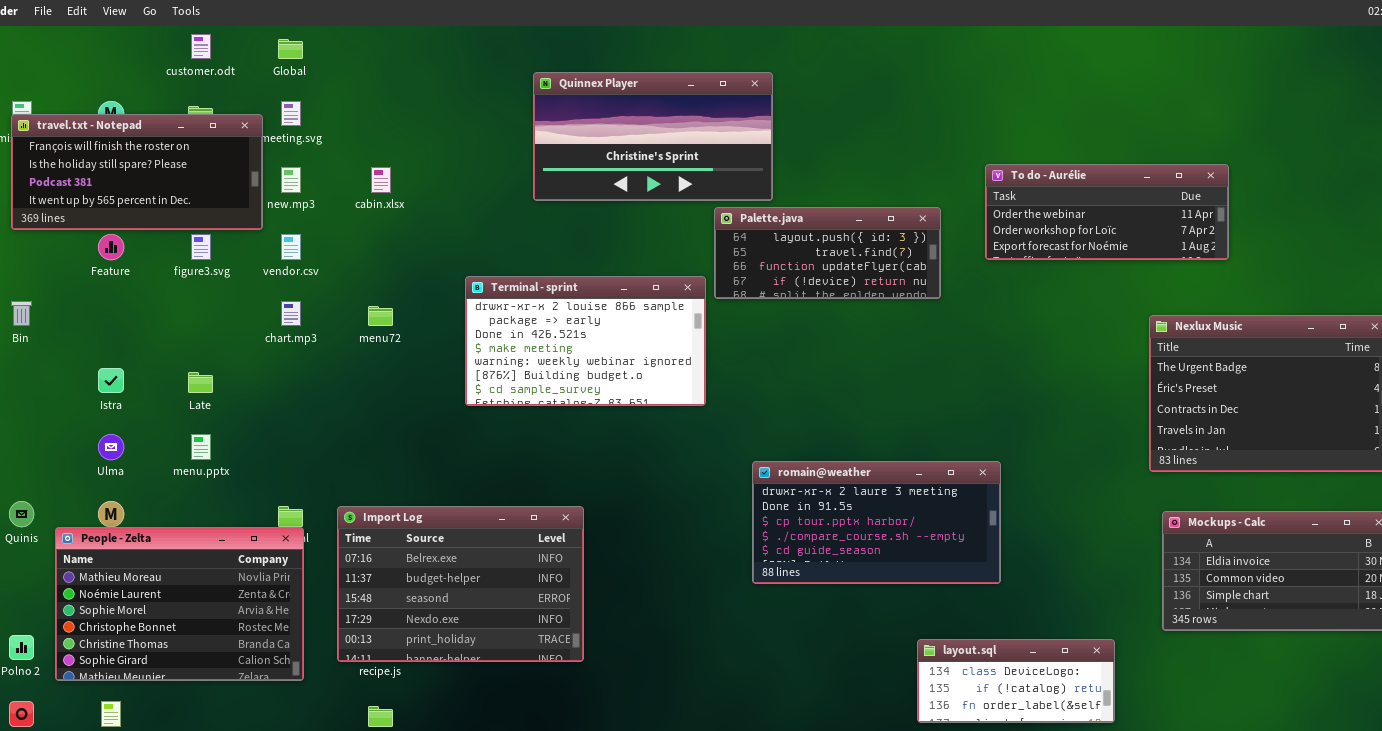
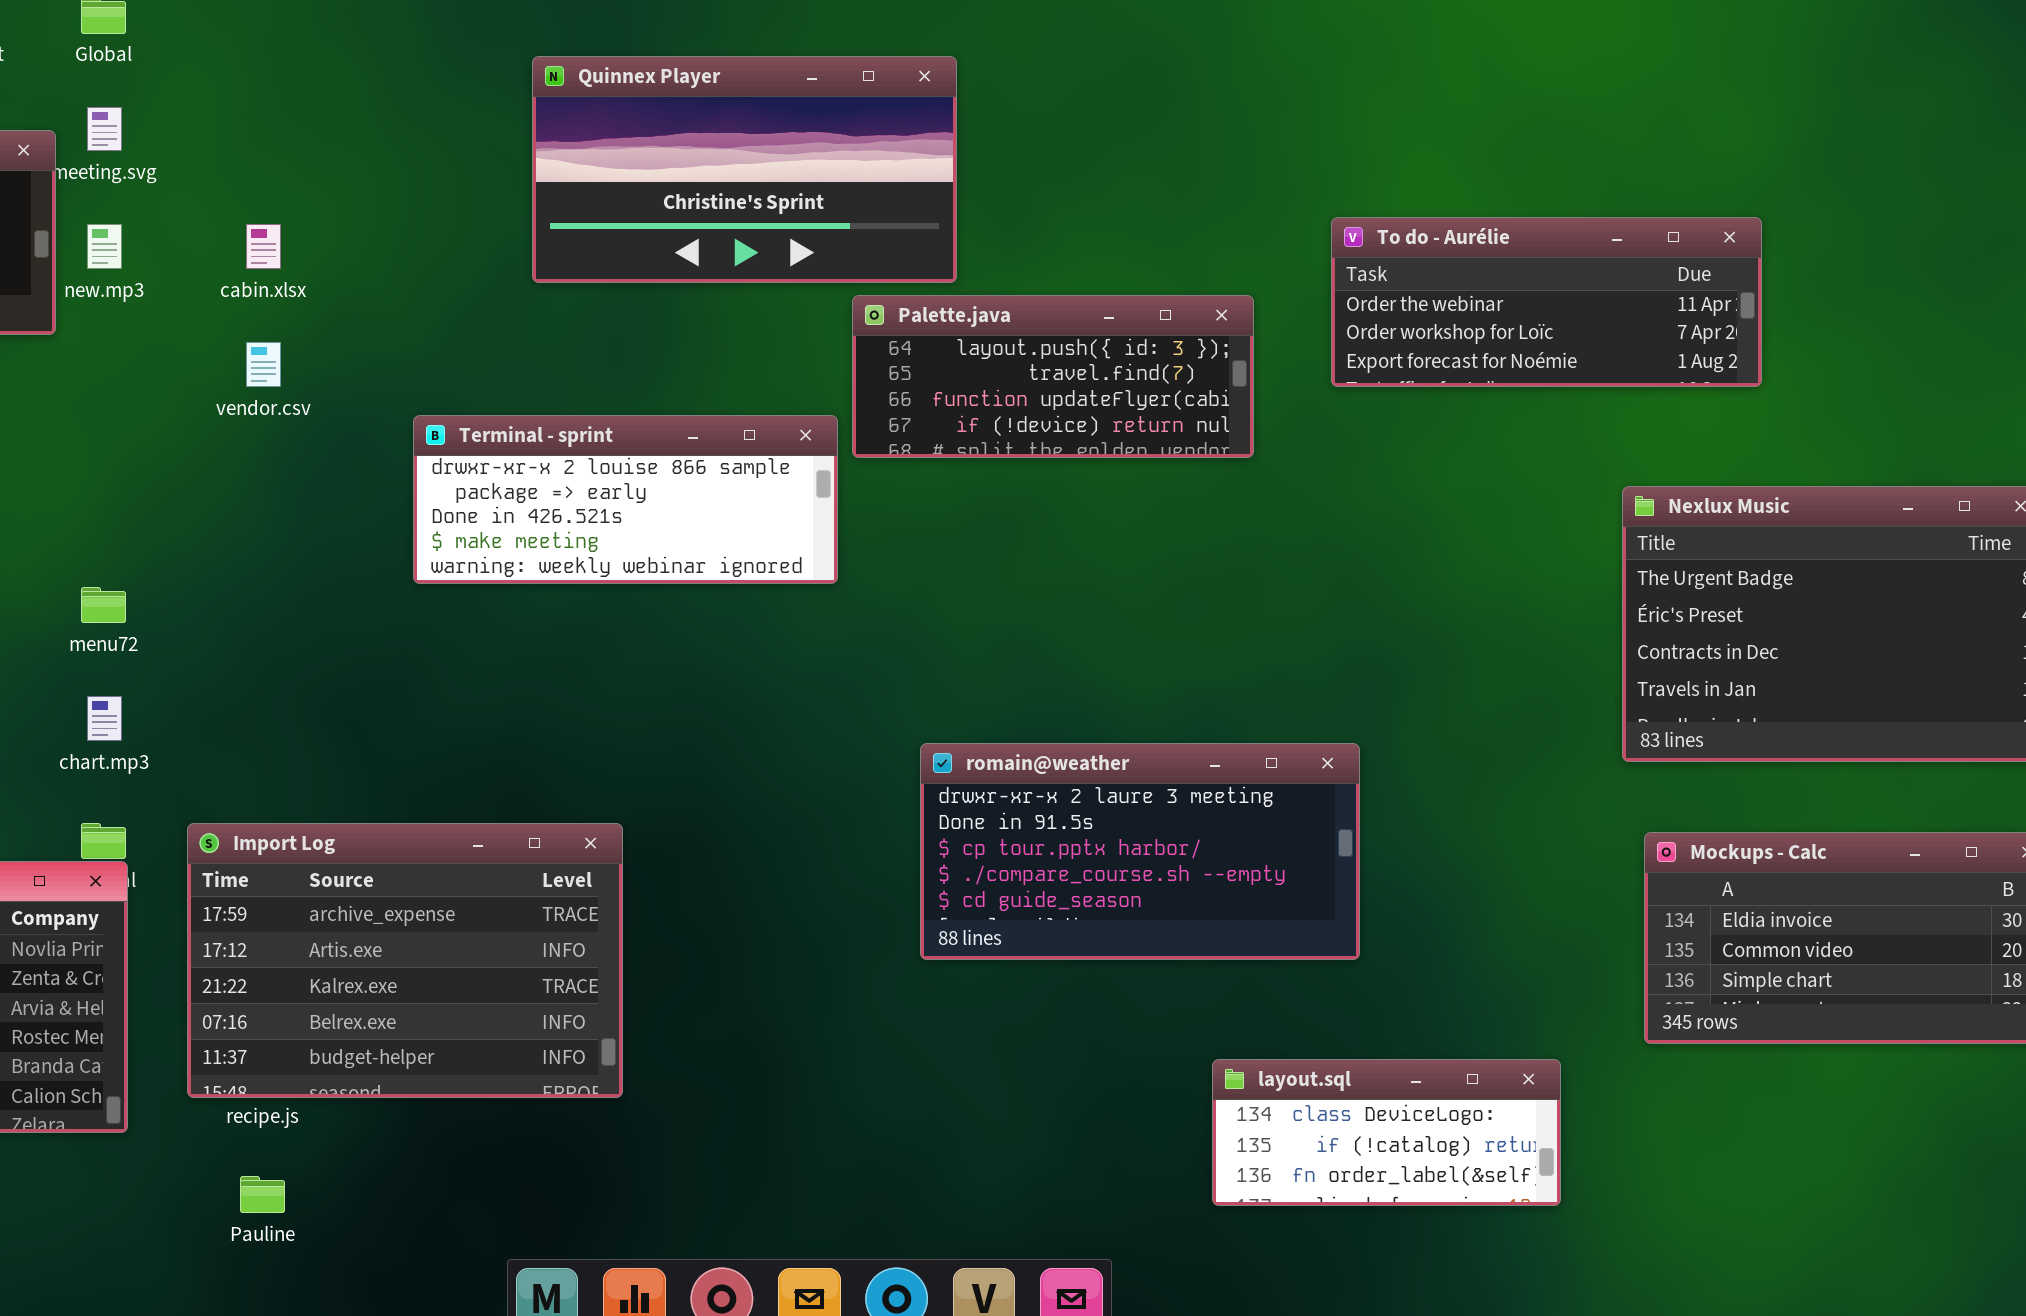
vendor.csv: [281,234,301,260] -> [246,342,281,387], moved
Terminal - sprint: [465,276,706,406] -> [413,415,838,584], resized
chart.mp3: [281,301,301,326] -> [87,696,122,741], moved
menu72: [368,306,393,326] -> [81,587,126,623], moved
Import Log: [337,506,584,662] -> [187,823,623,1098], scrolled up 3 rows

